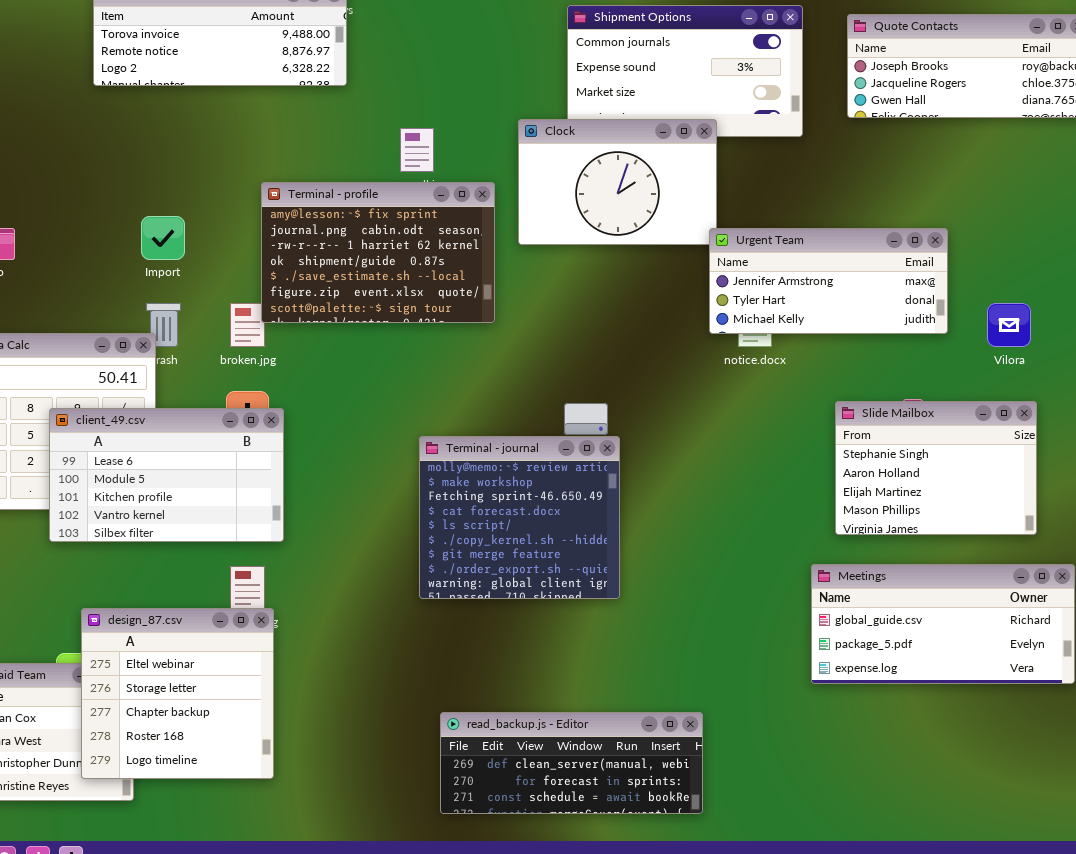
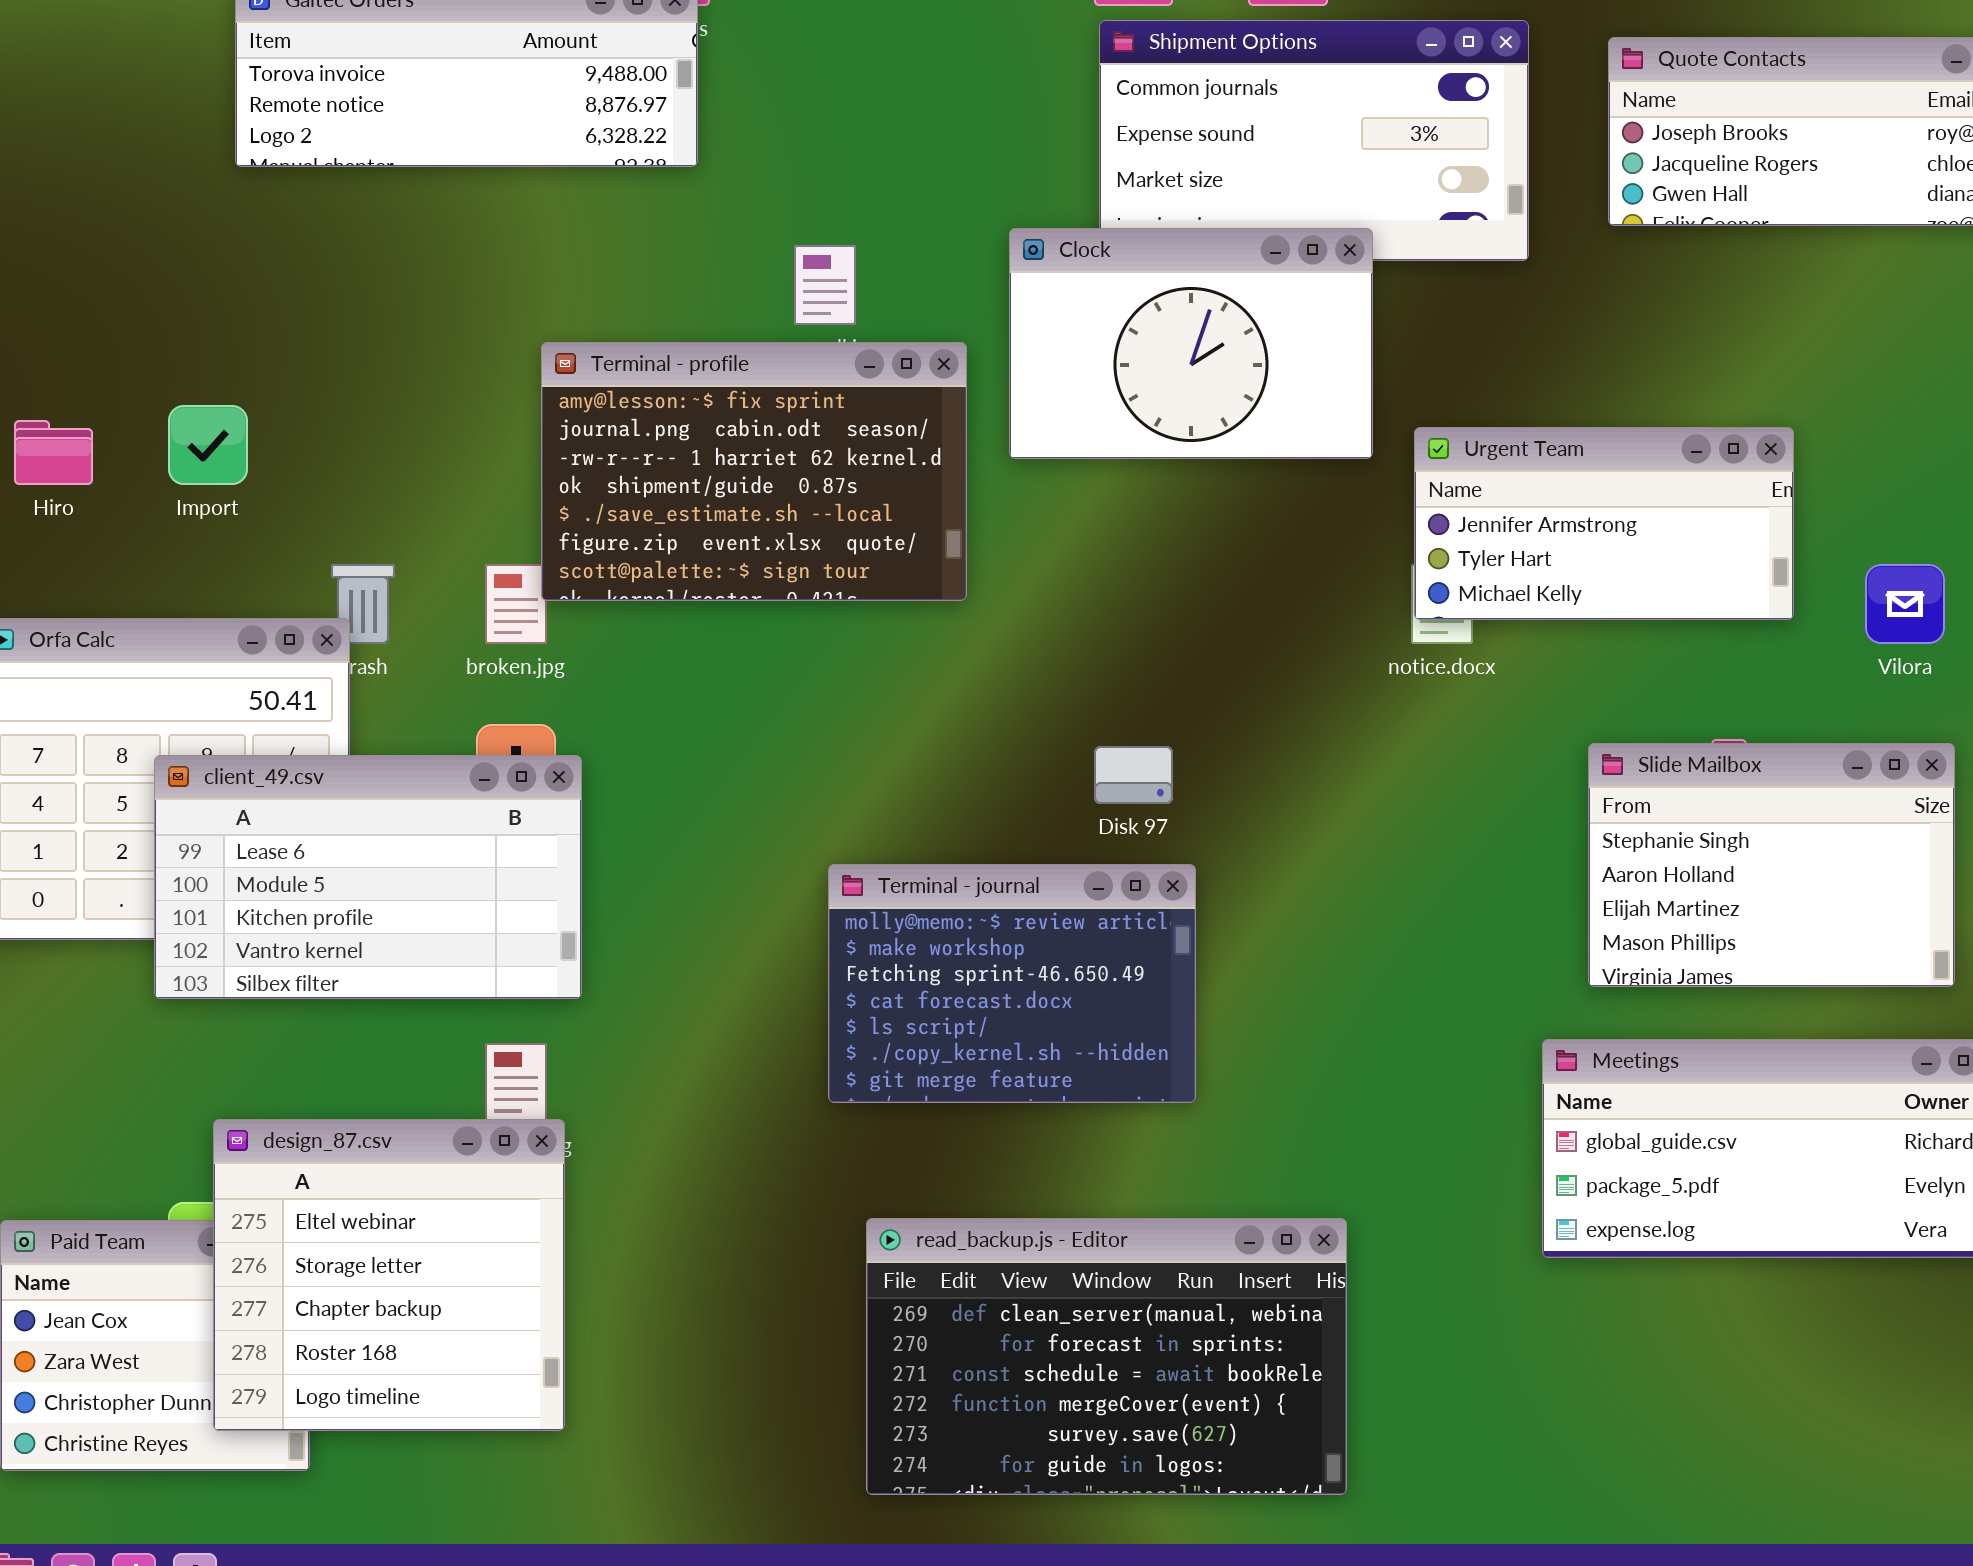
Import: [141,216,185,260] -> [168,405,248,485], moved
Urgent Team: [709,228,948,334] -> [1414,427,1794,620], resized
Terminal - journal: [419,436,620,599] -> [828,864,1196,1103], resized
read_backup.js - Editor: [440,712,703,814] -> [866,1218,1347,1495], resized

